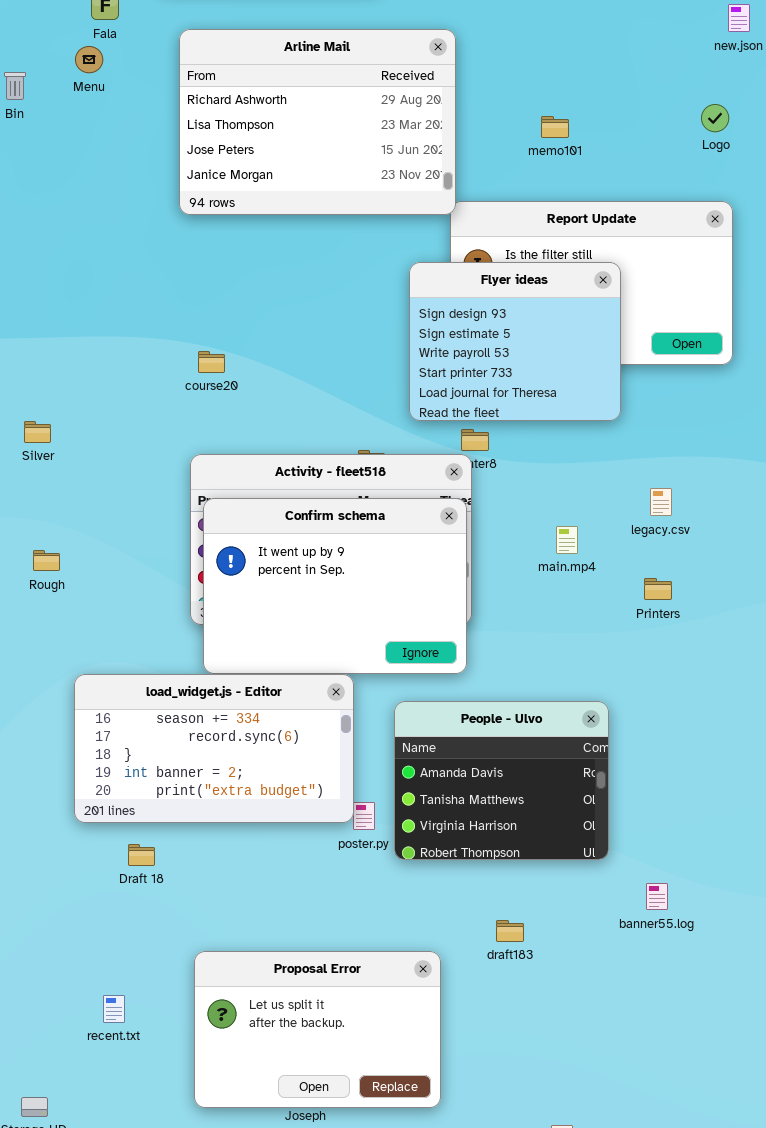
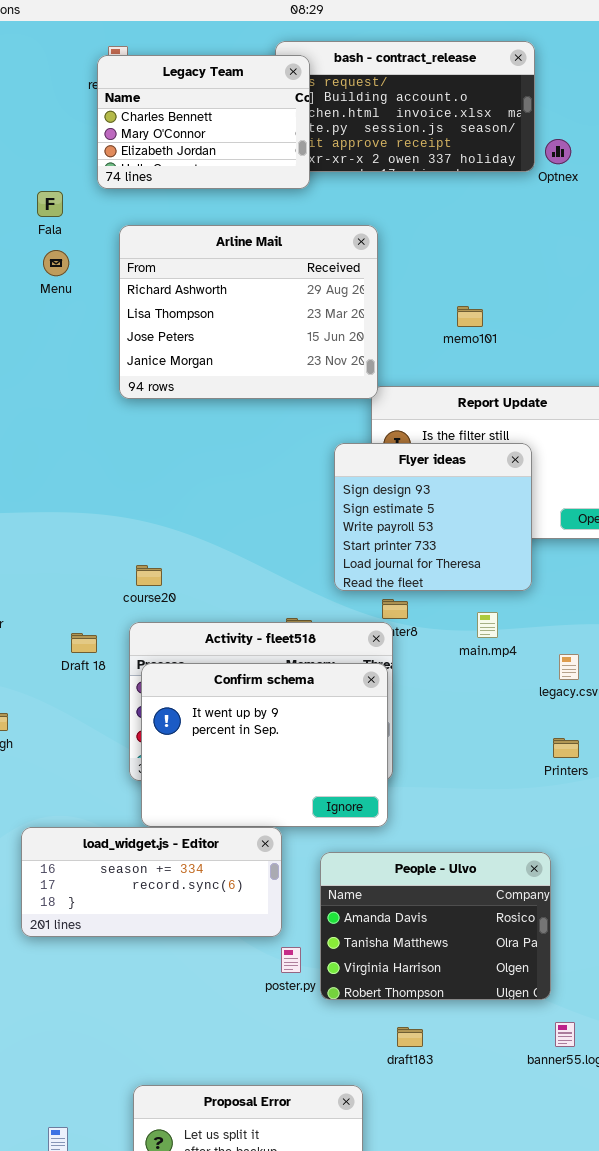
Menu: [75,46,103,73] -> [43,250,69,276], moved
course20: [198,351,225,373] -> [136,565,162,586], moved
main.mp4: [556,526,578,554] -> [477,612,498,638], moved
load_widget.js - Editor: [74,674,354,823] -> [21,827,282,937], resized
People - Ulvo: [394,701,609,860] -> [320,852,551,1000], resized
Draft 18: [128,844,155,866] -> [71,633,97,653], moved
draft183: [496,920,524,942] -> [397,1027,423,1047], moved

